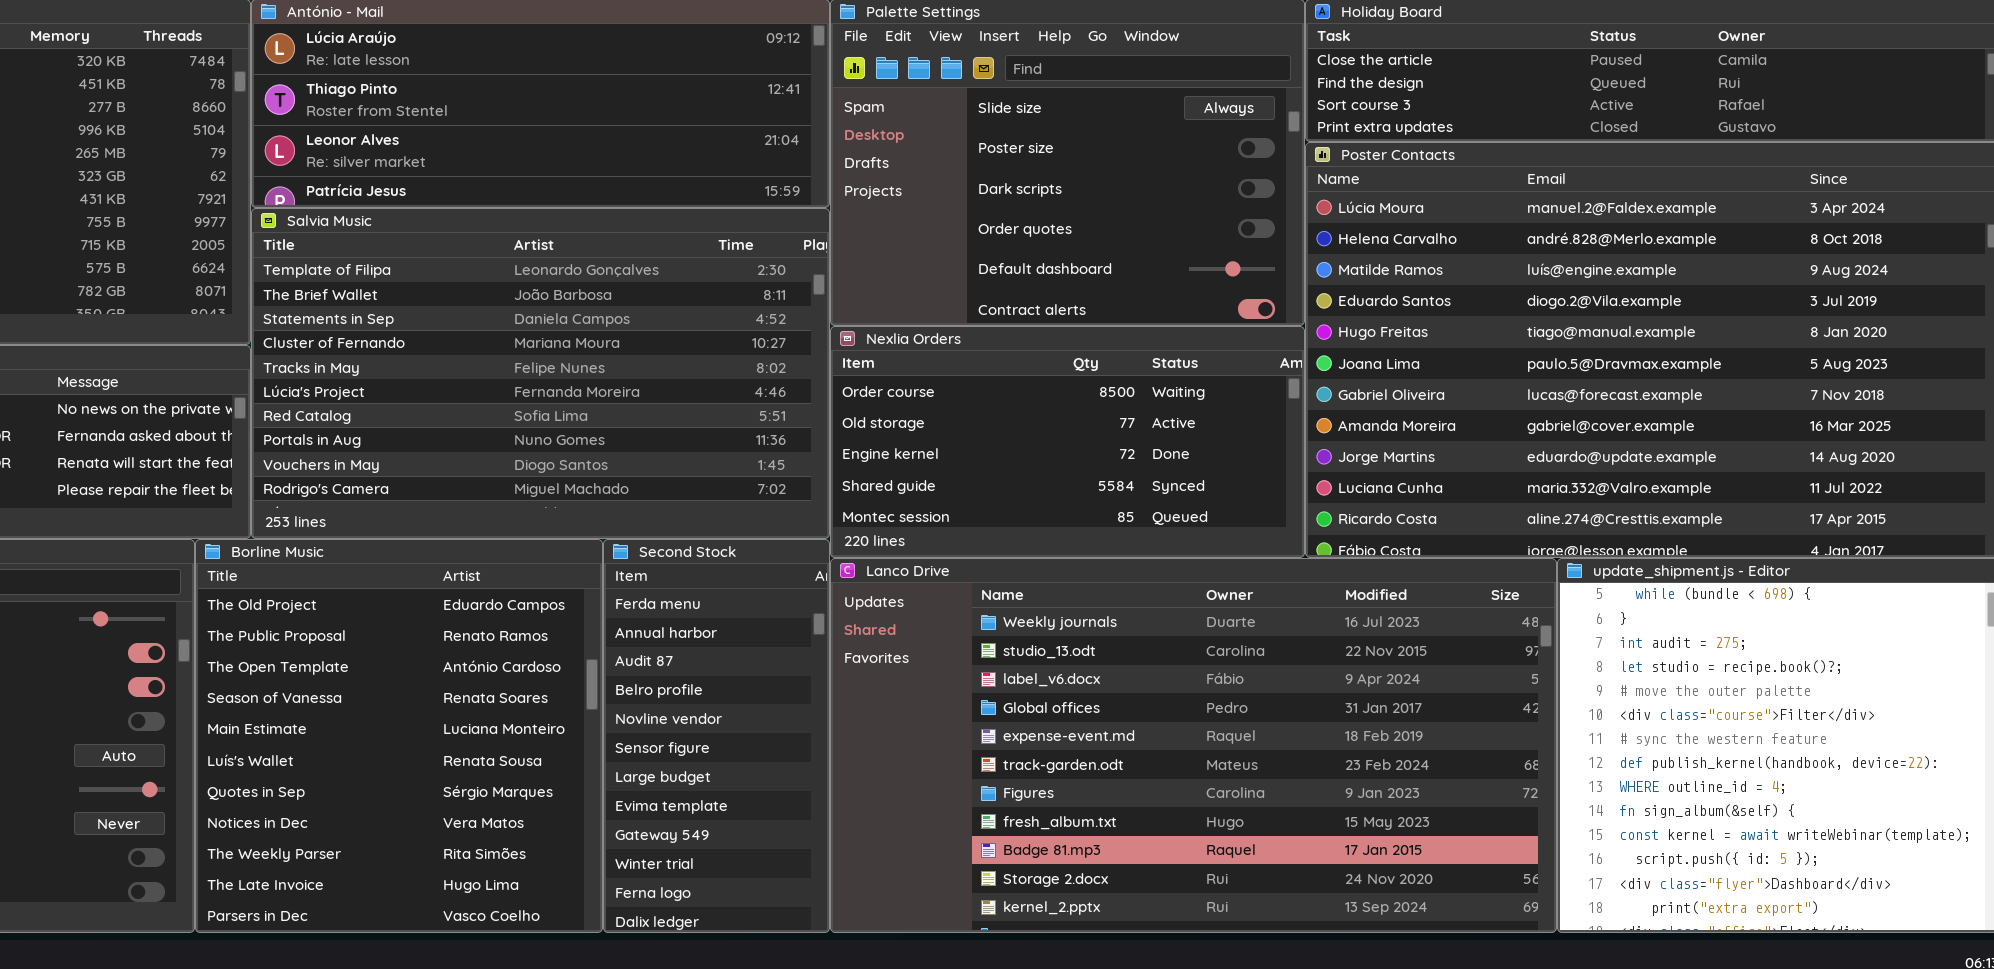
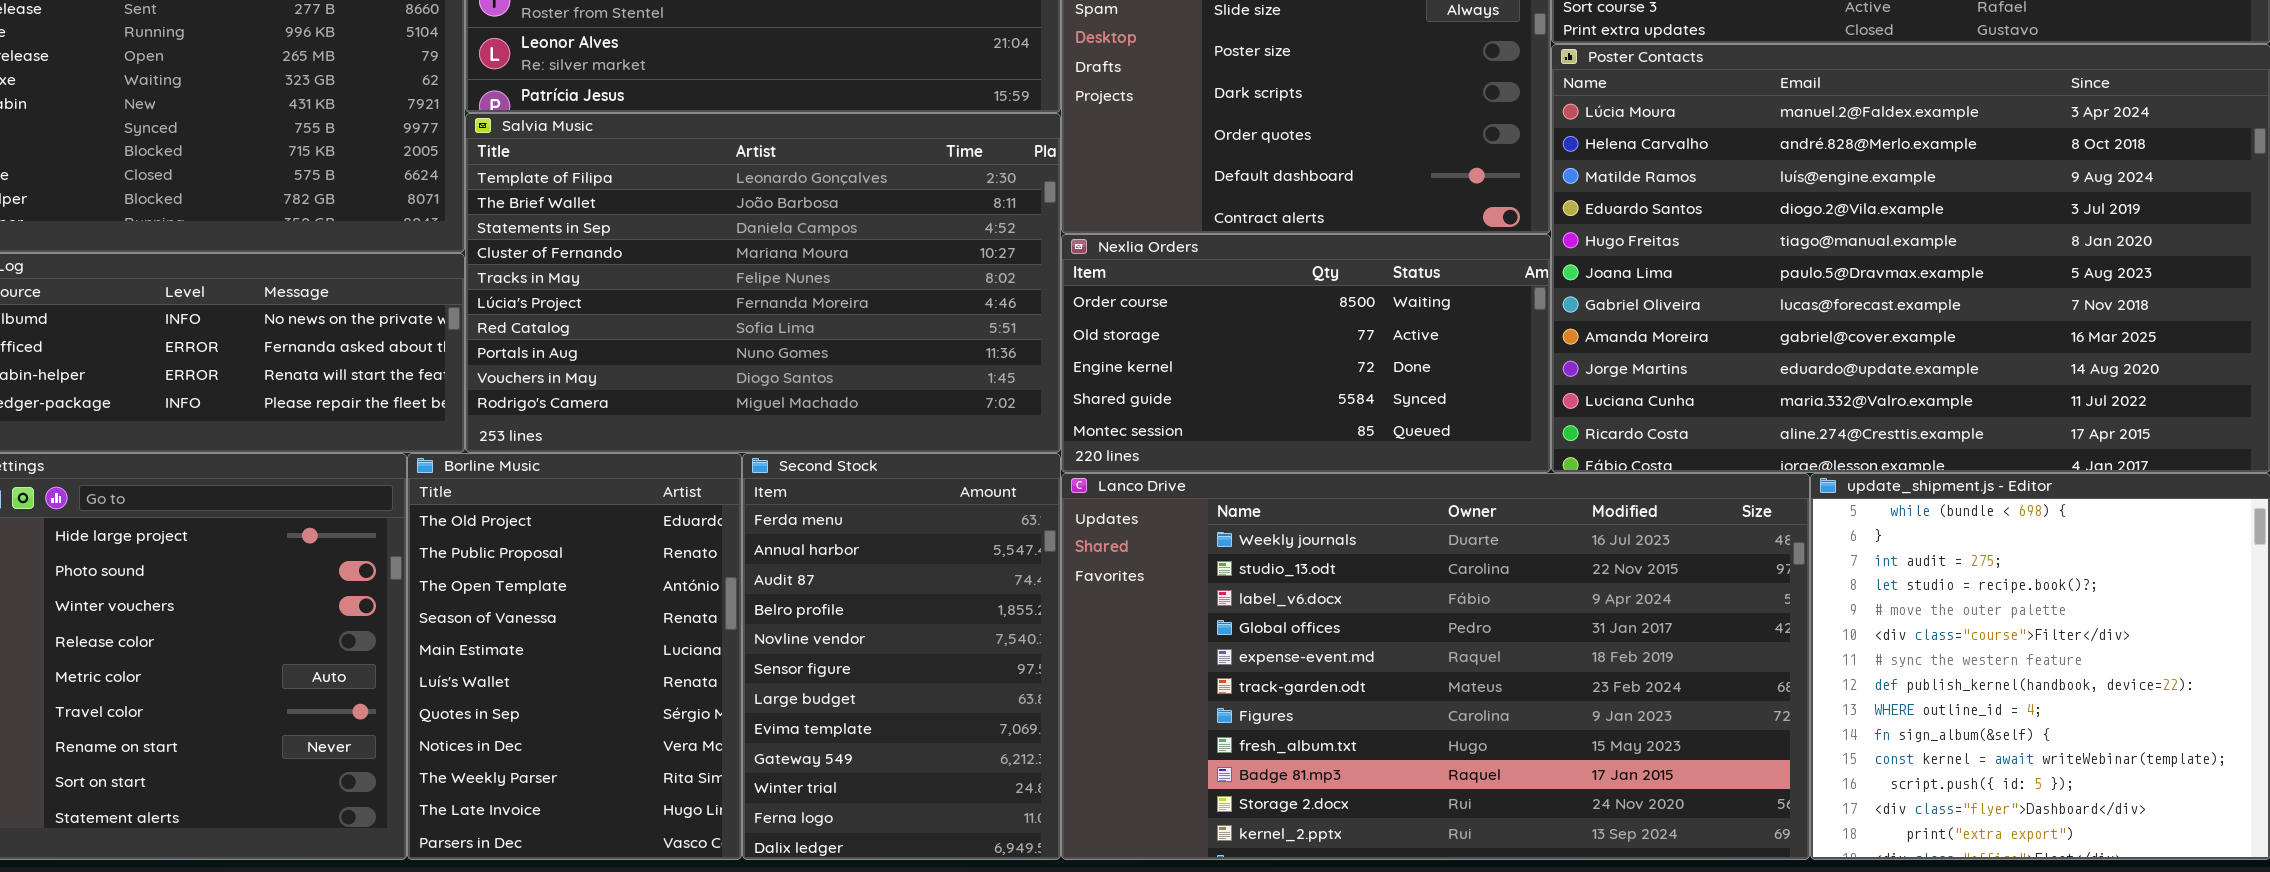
Borline Music: [195,539,603,933] -> [407,453,742,860], resized
Second Stock: [603,539,830,933] -> [742,453,1061,860], resized

